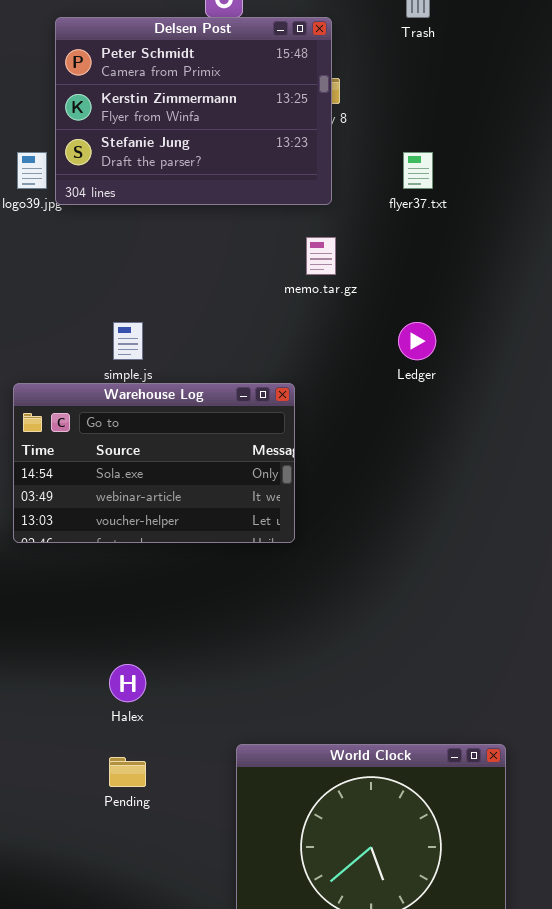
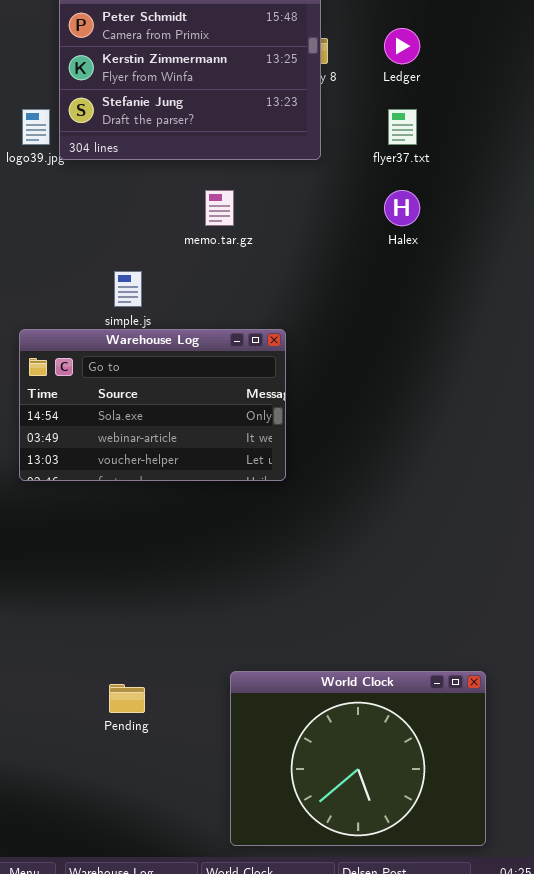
memo.tar.gz: [306,237,336,275] -> [205,190,234,226], moved
Ledger: [398,322,436,360] -> [384,28,420,64], moved
Halex: [109,664,146,702] -> [384,190,420,226], moved

